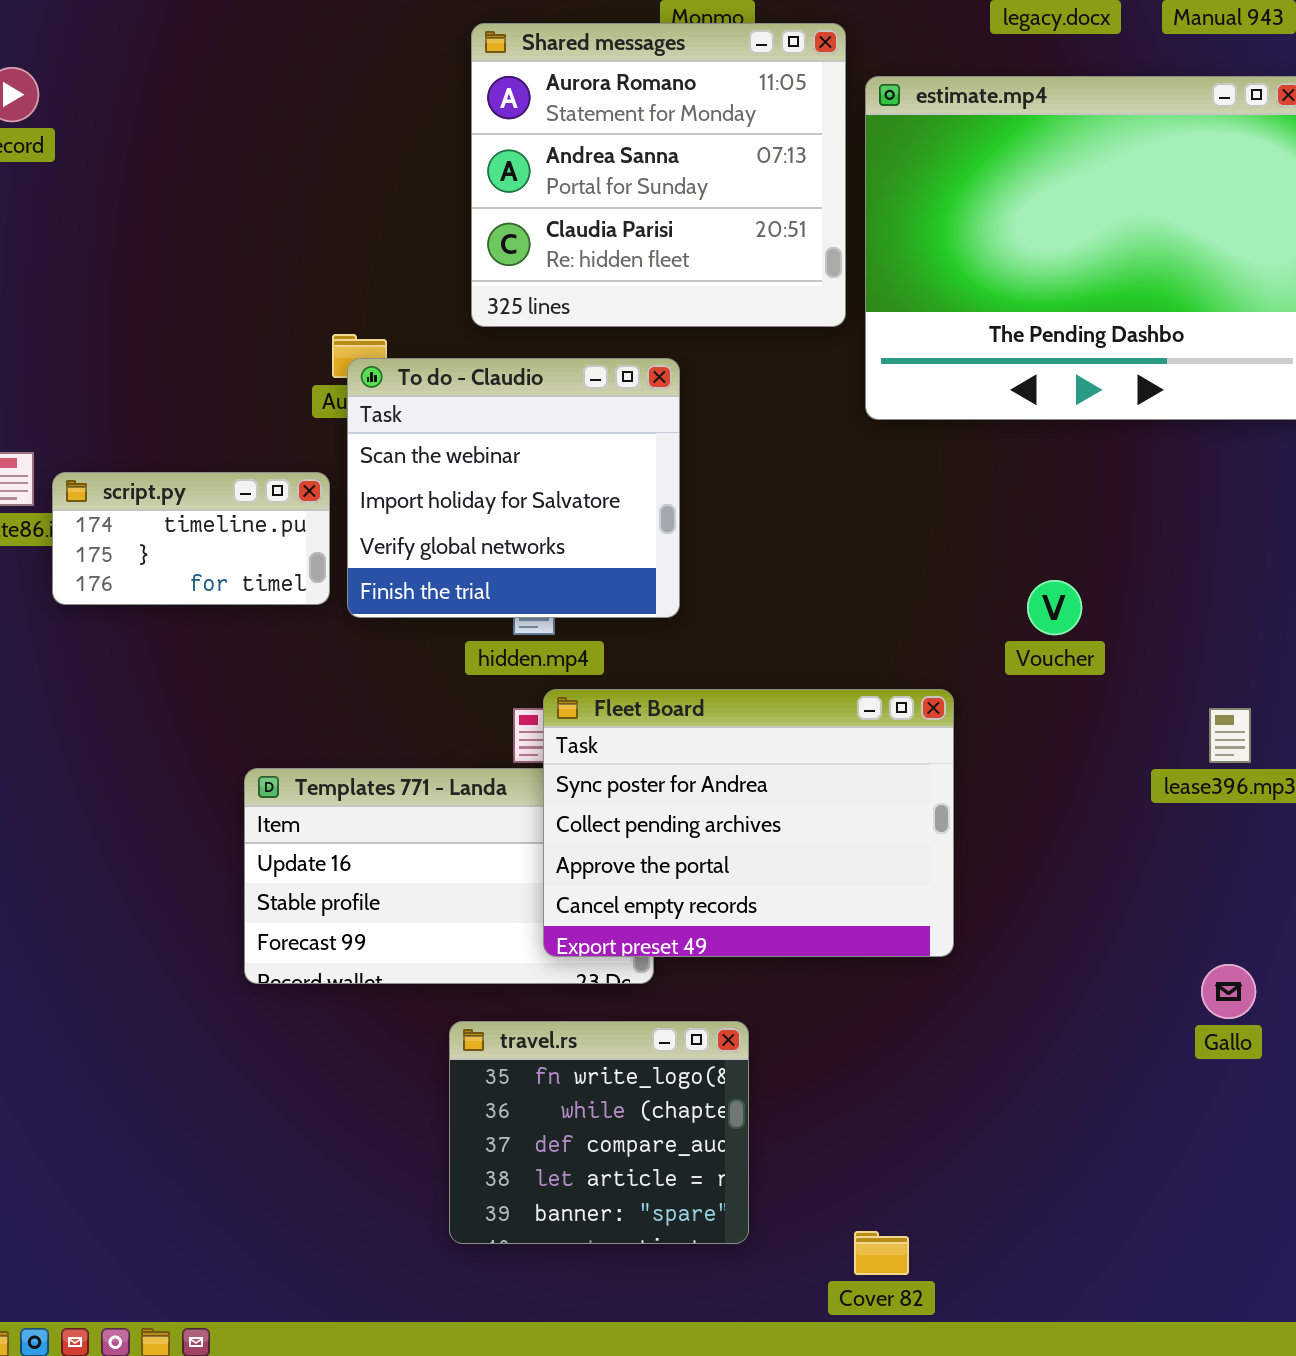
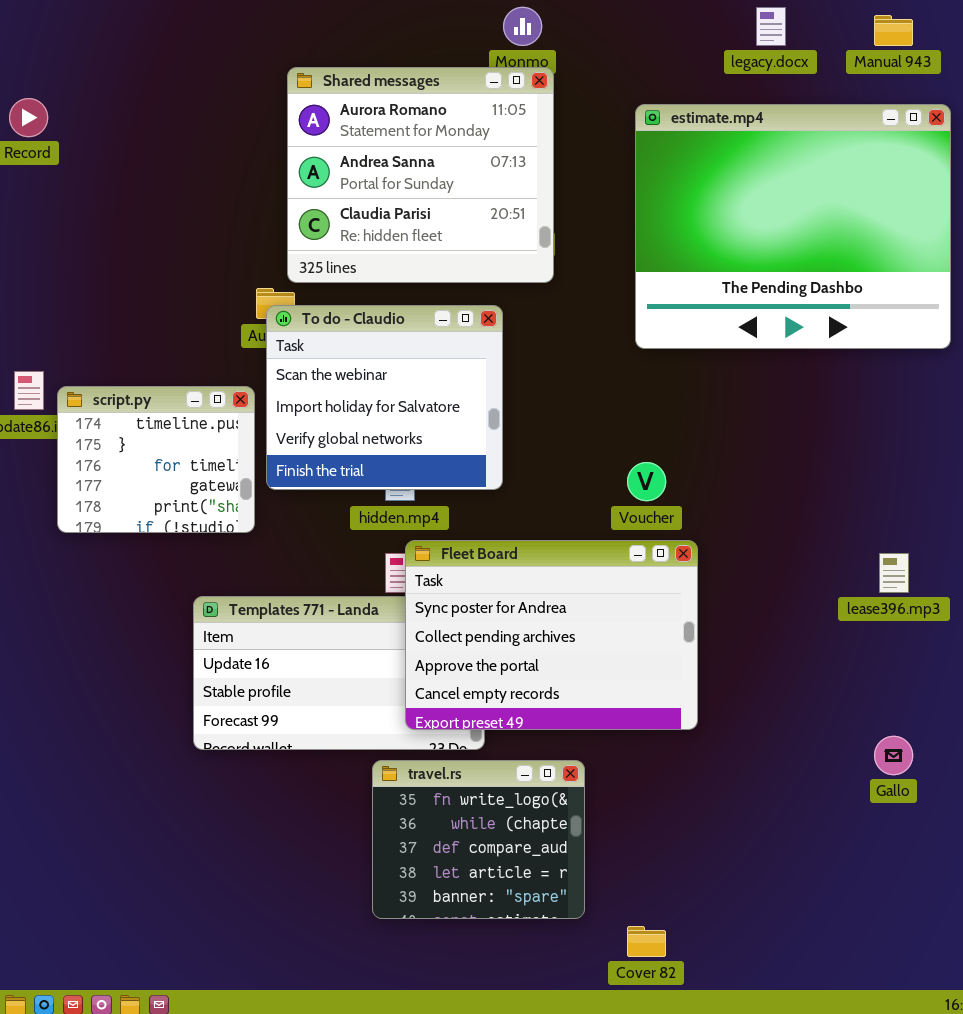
Shared messages: [471,23,846,327] -> [287,67,554,283], moved
script.py: [52,472,330,605] -> [57,386,255,533], resized
Voucher: [1027,580,1082,635] -> [627,462,666,501], moved
travel.rs: [449,1021,749,1244] -> [372,760,585,919], moved

